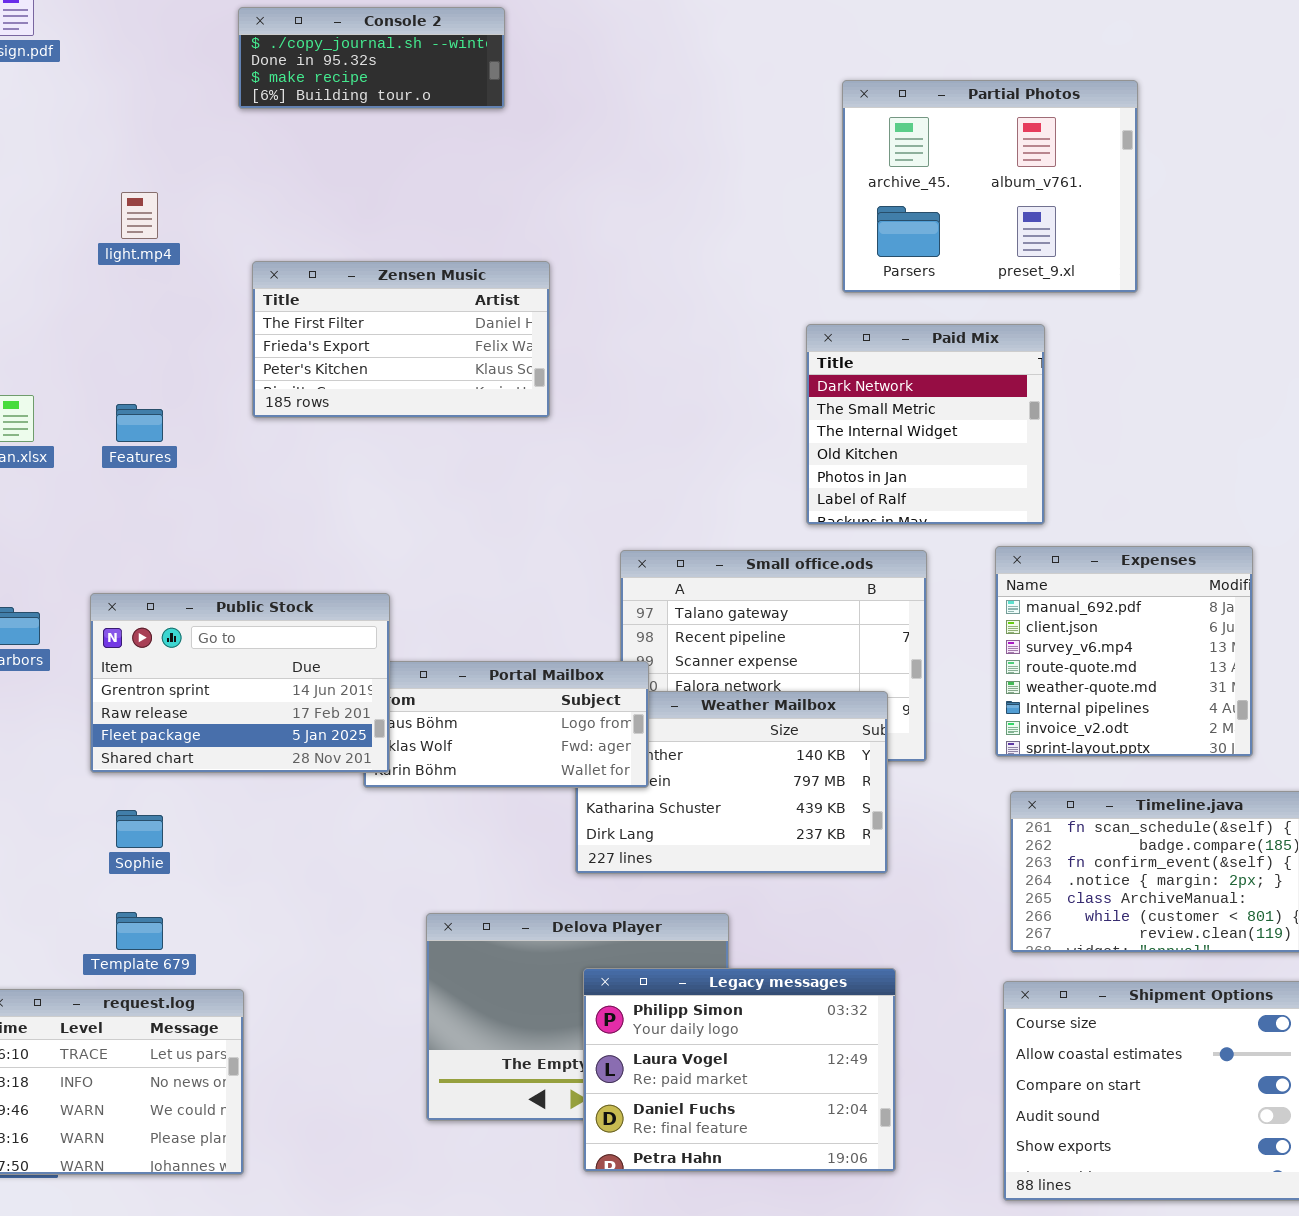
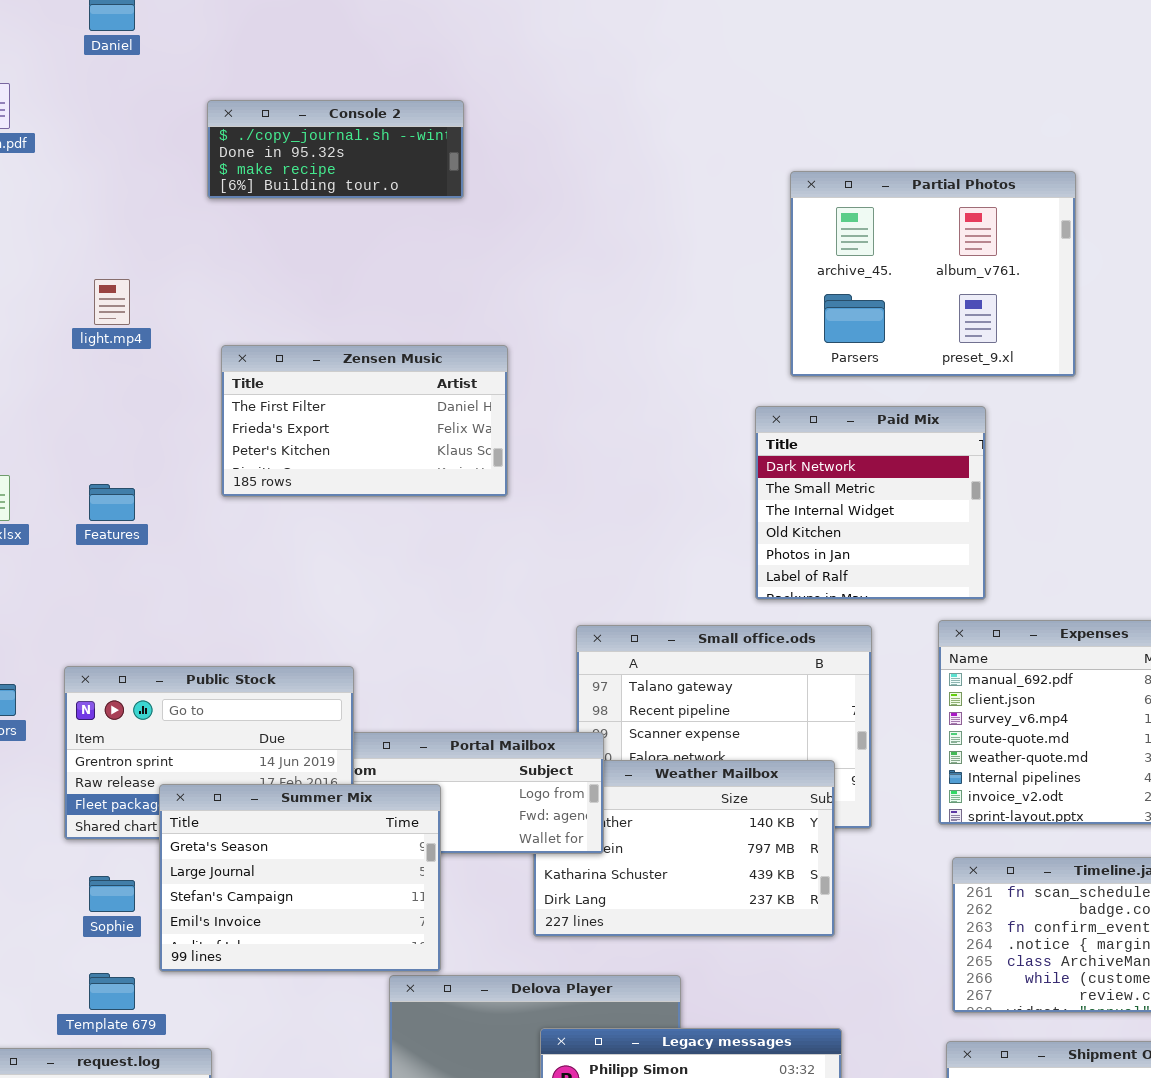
Summer Mix: none -> [159,784,441,972], opened

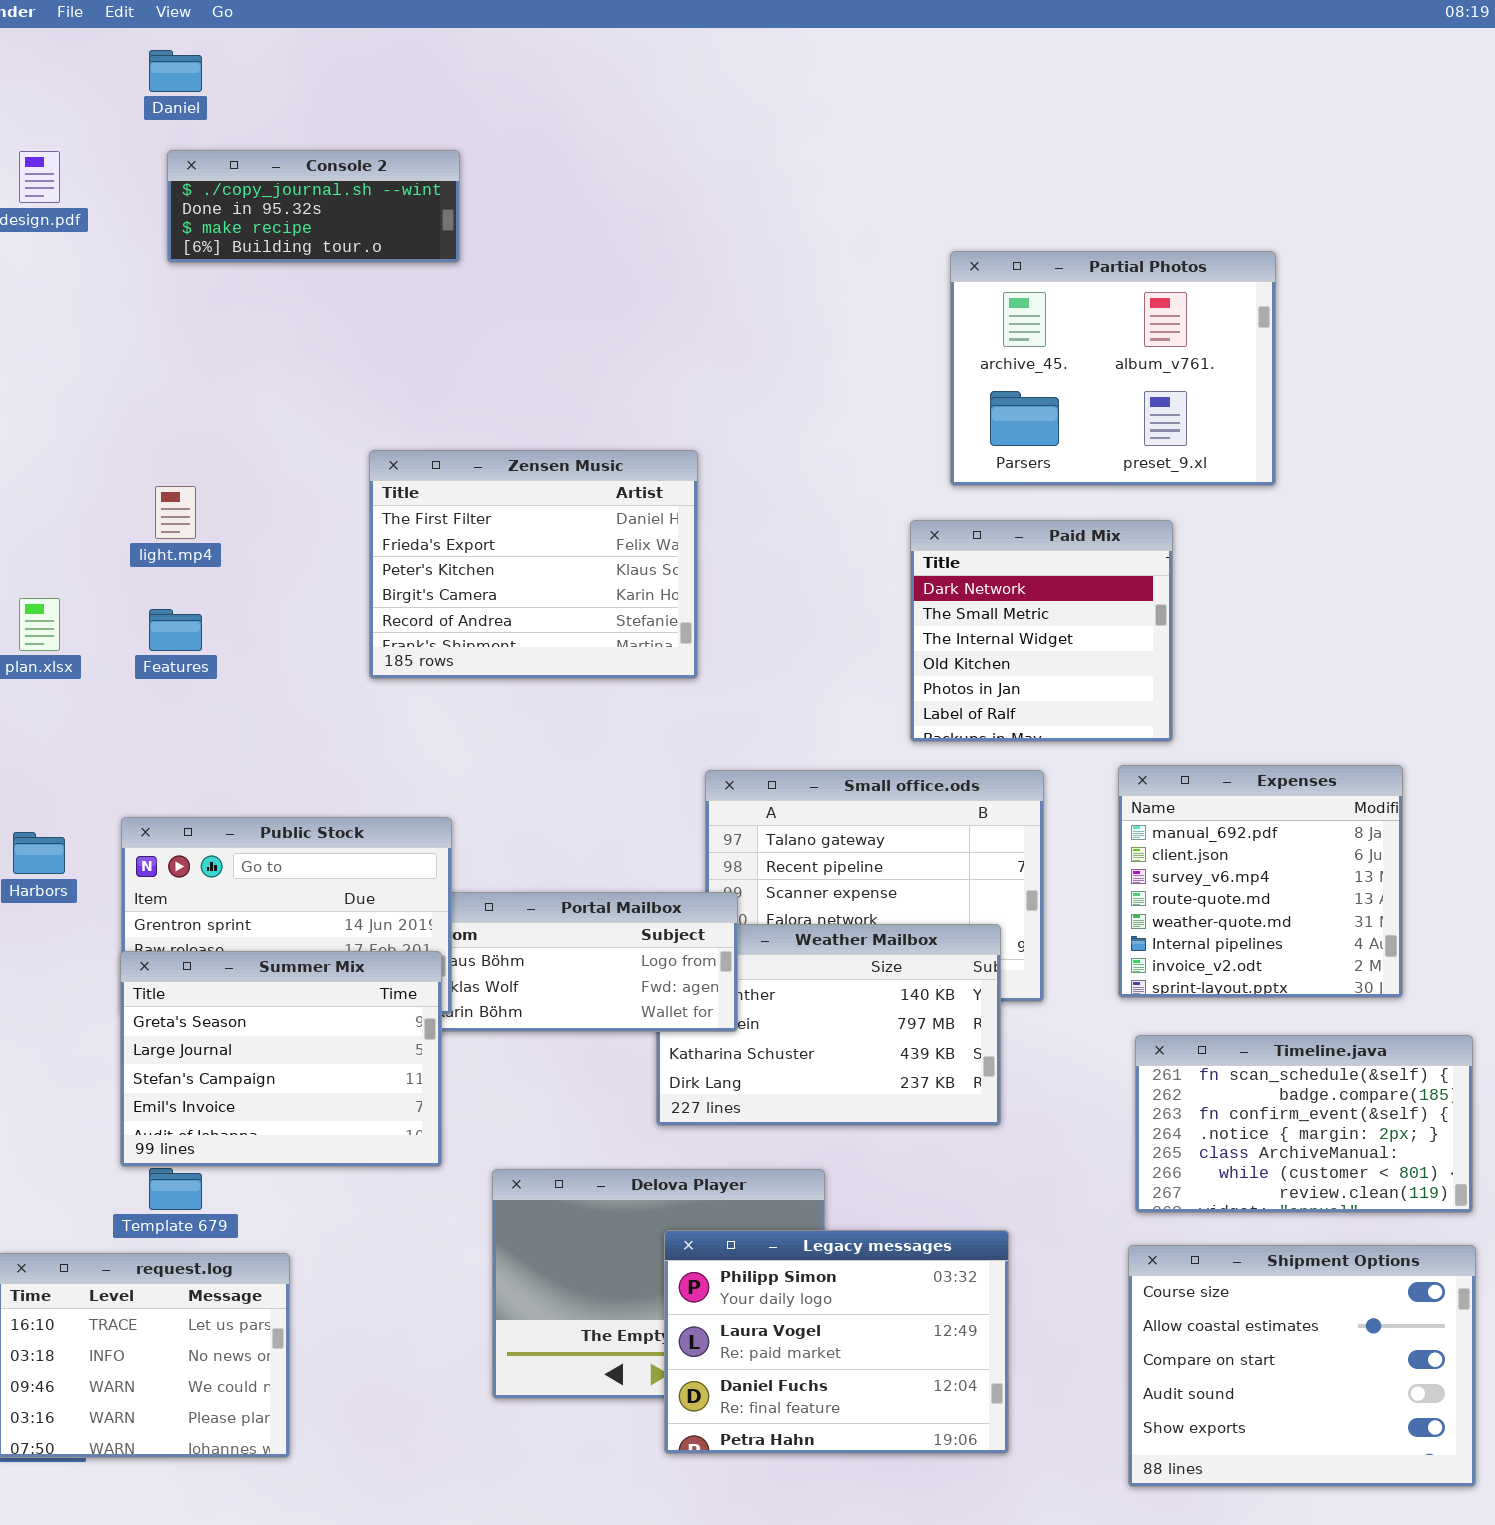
Console 2: [207,100,464,199] -> [167,150,460,263], moved
light.mp4: [94,279,130,325] -> [155,486,196,539], moved
Zensen Music: [221,345,508,497] -> [369,450,698,679], moved, resized
Summer Mix: [159,784,441,972] -> [120,951,442,1167], moved

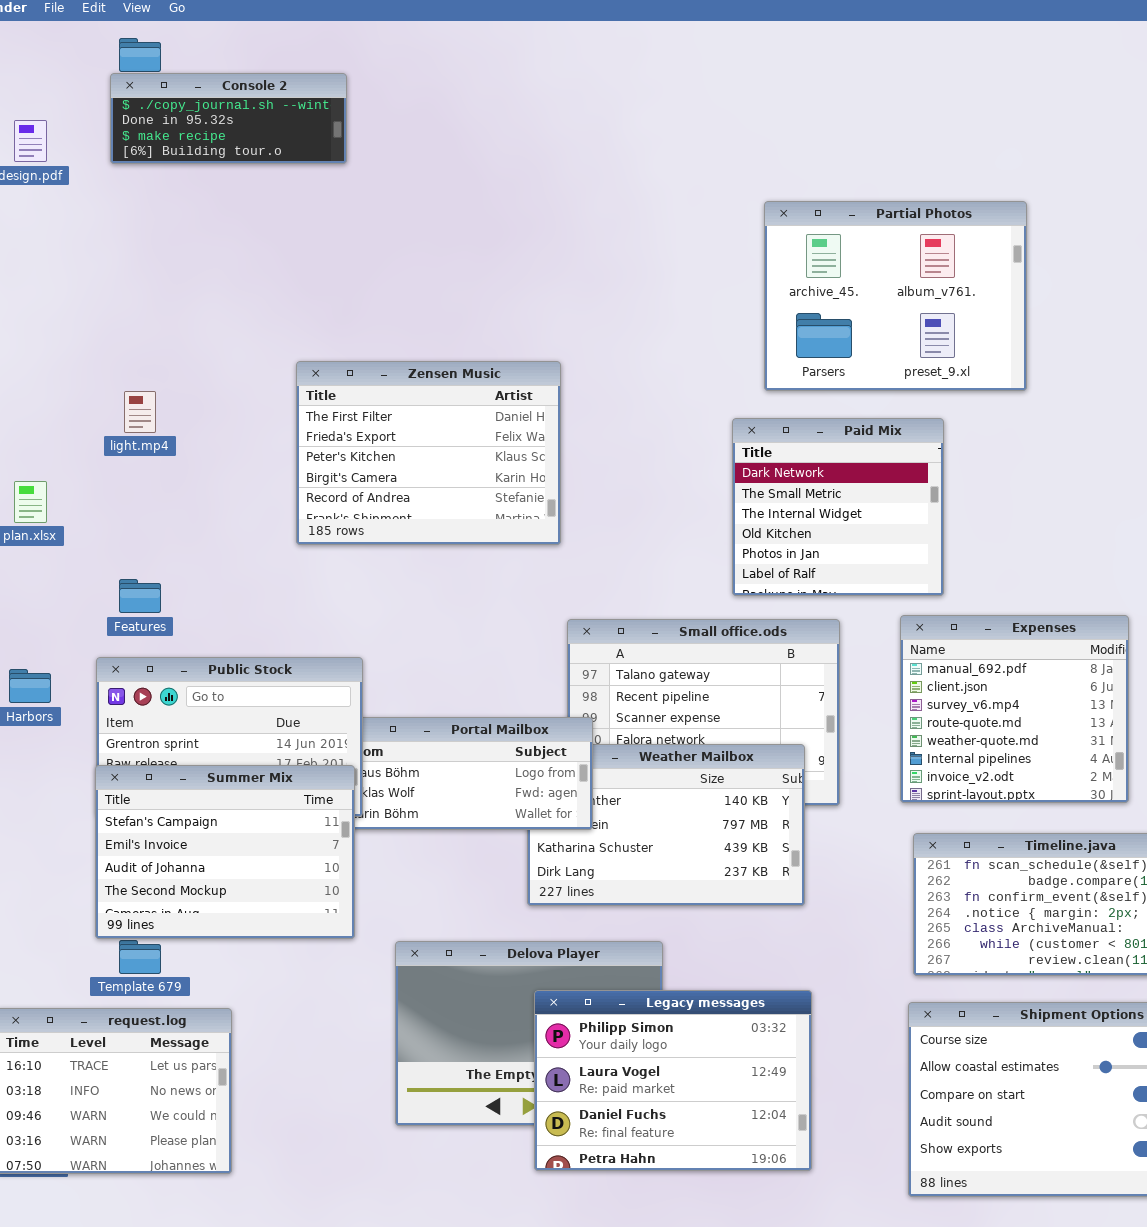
Console 2: [167,150,460,263] -> [110,73,347,164], moved
Features: [149,609,202,651] -> [119,579,161,613], moved
Summer Mix: [120,951,442,1167] -> [95,765,355,939], scrolled down 2 rows

